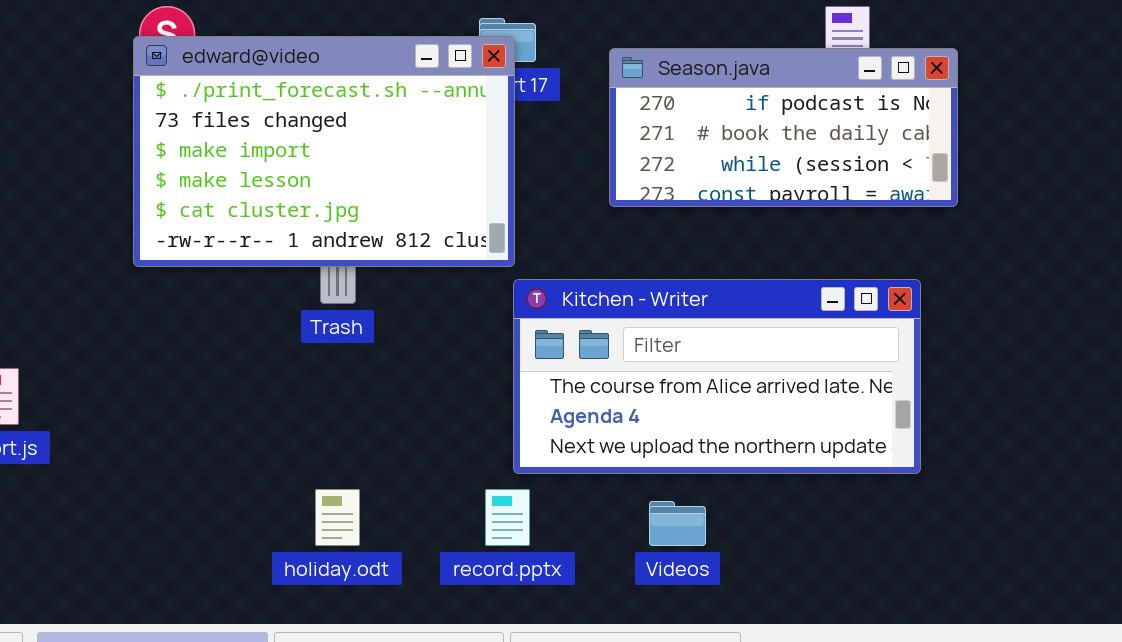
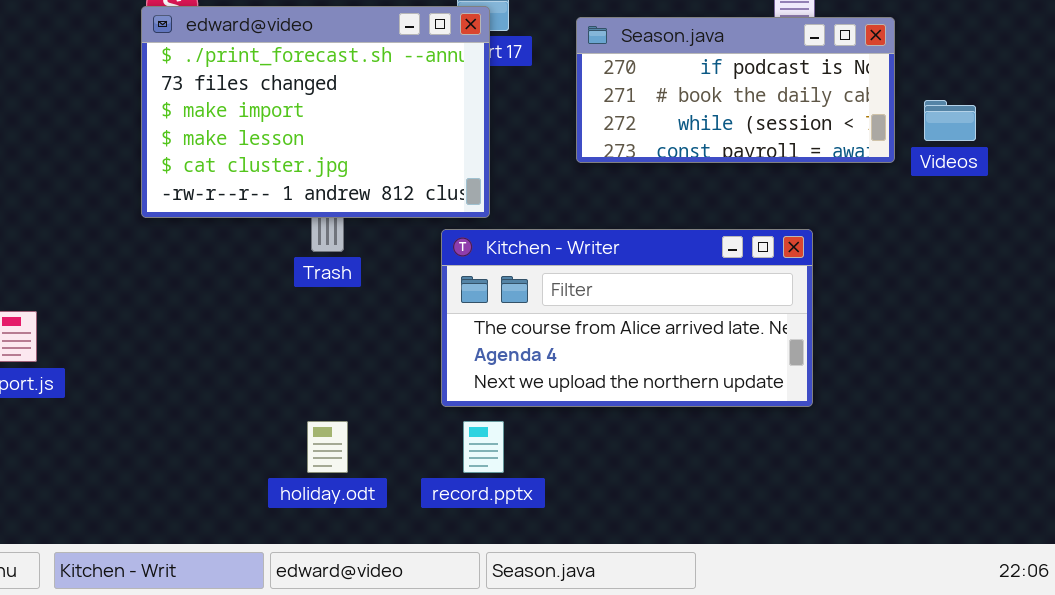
Kitchen - Writer: [513,279,921,474] -> [441,229,813,407], moved
Videos: [649,501,706,546] -> [924,100,976,141], moved

